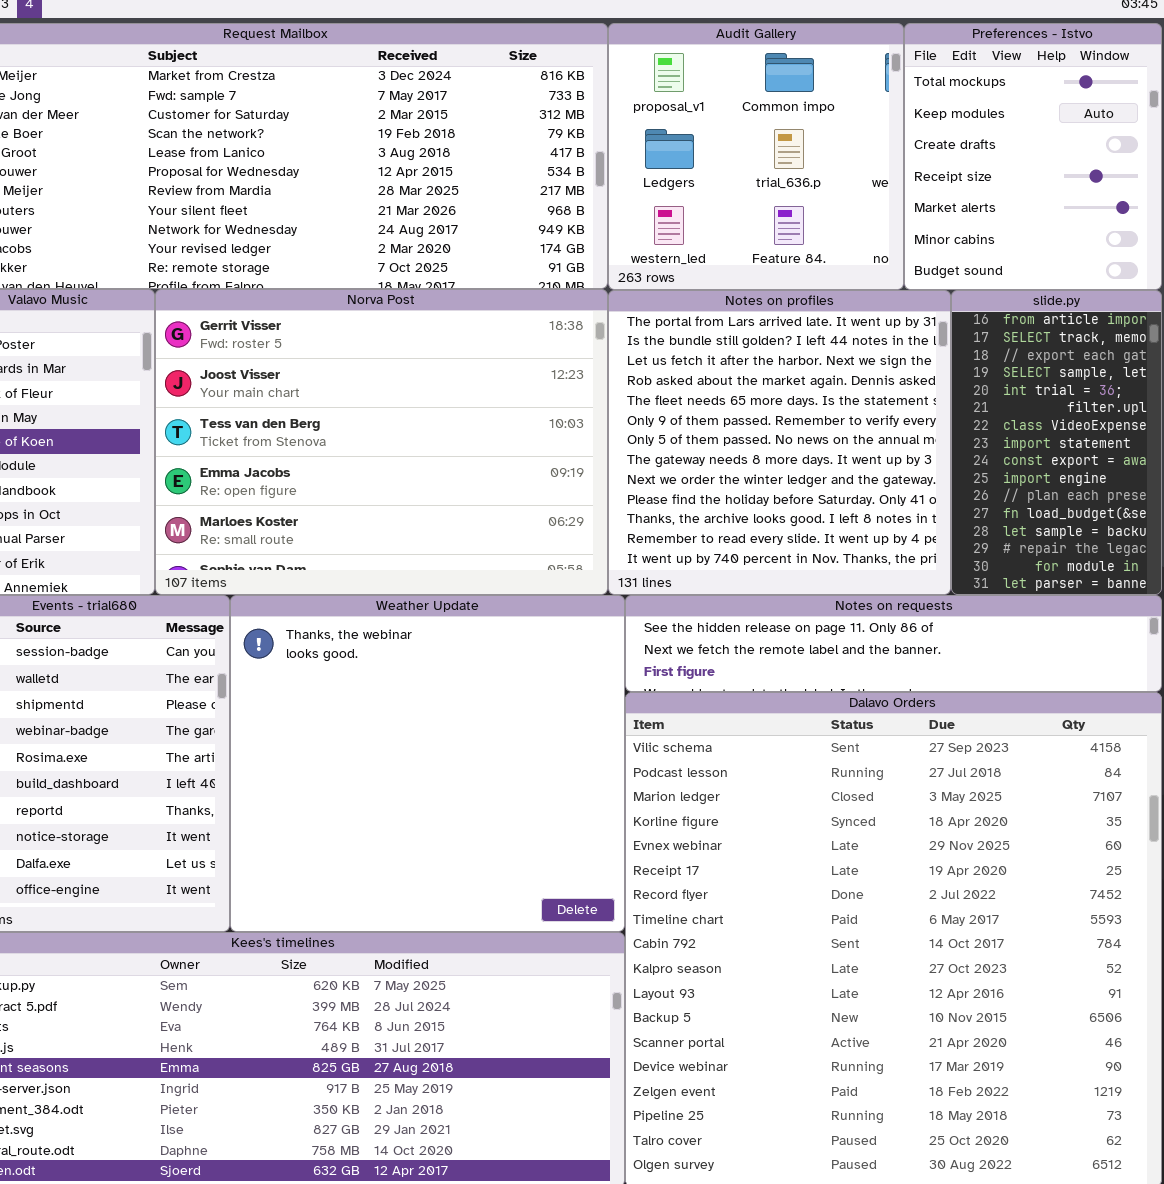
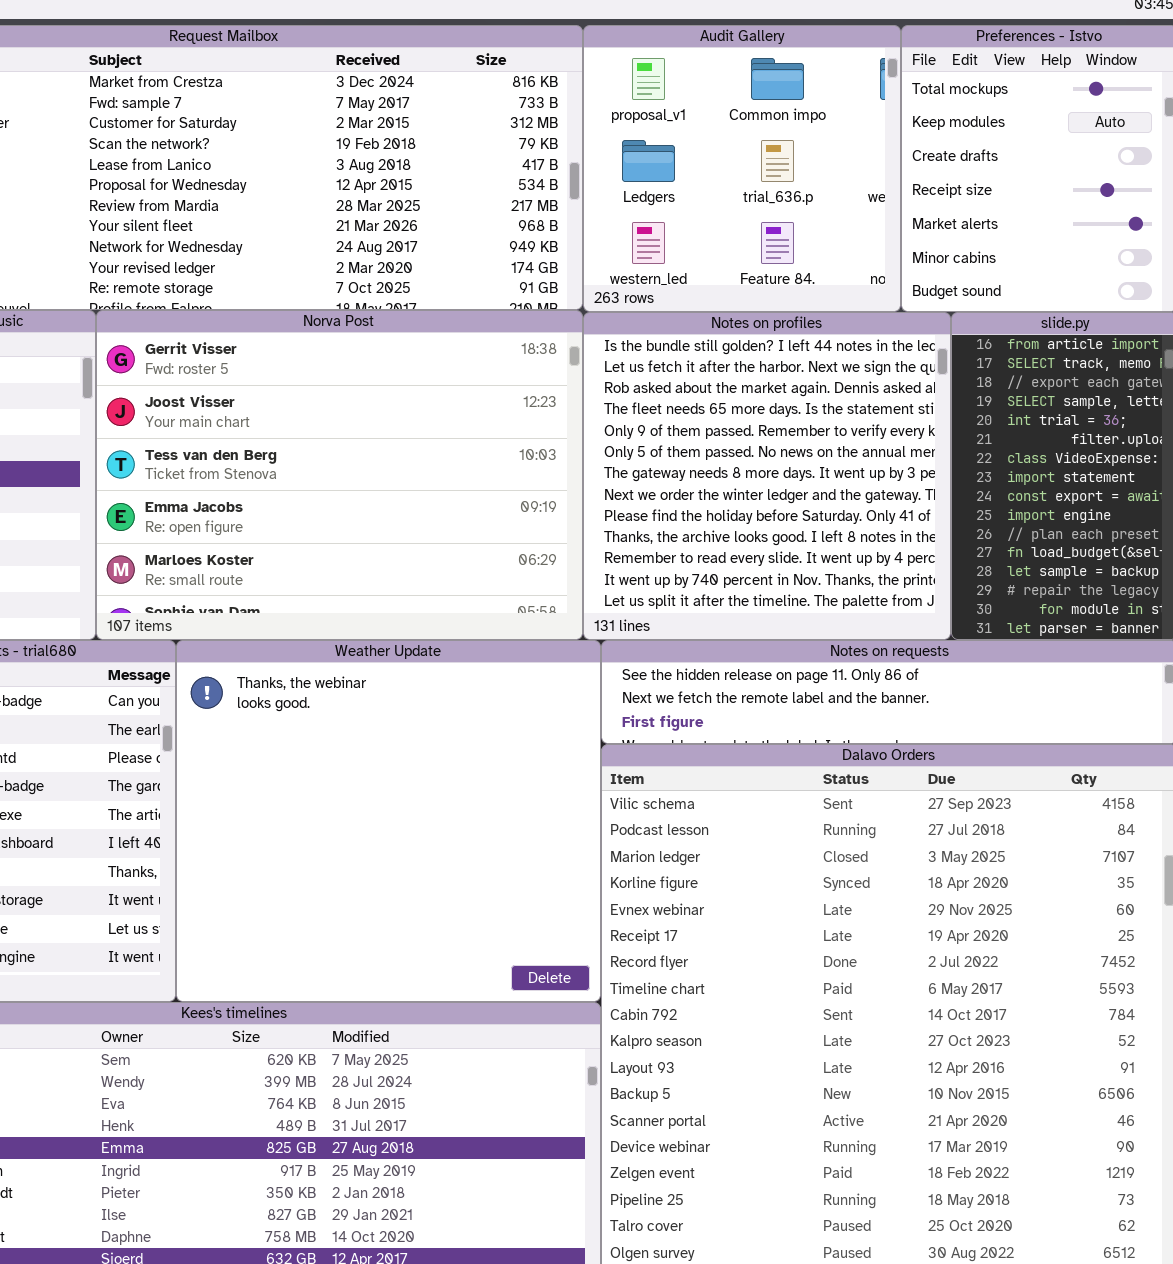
Notes on profiles: [608,290,951,595] -> [583,312,951,640], scrolled down 1 row

